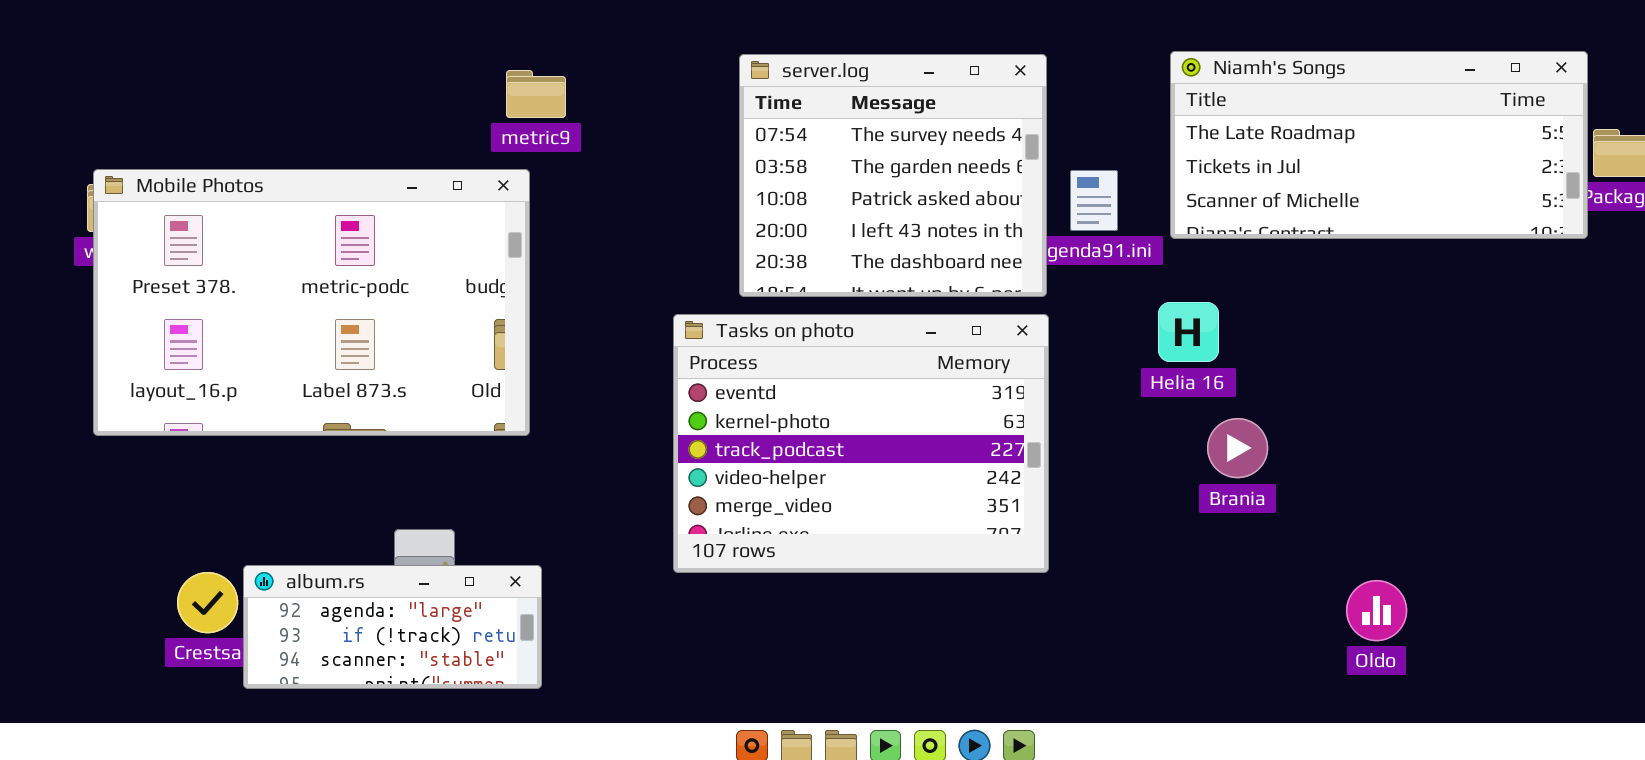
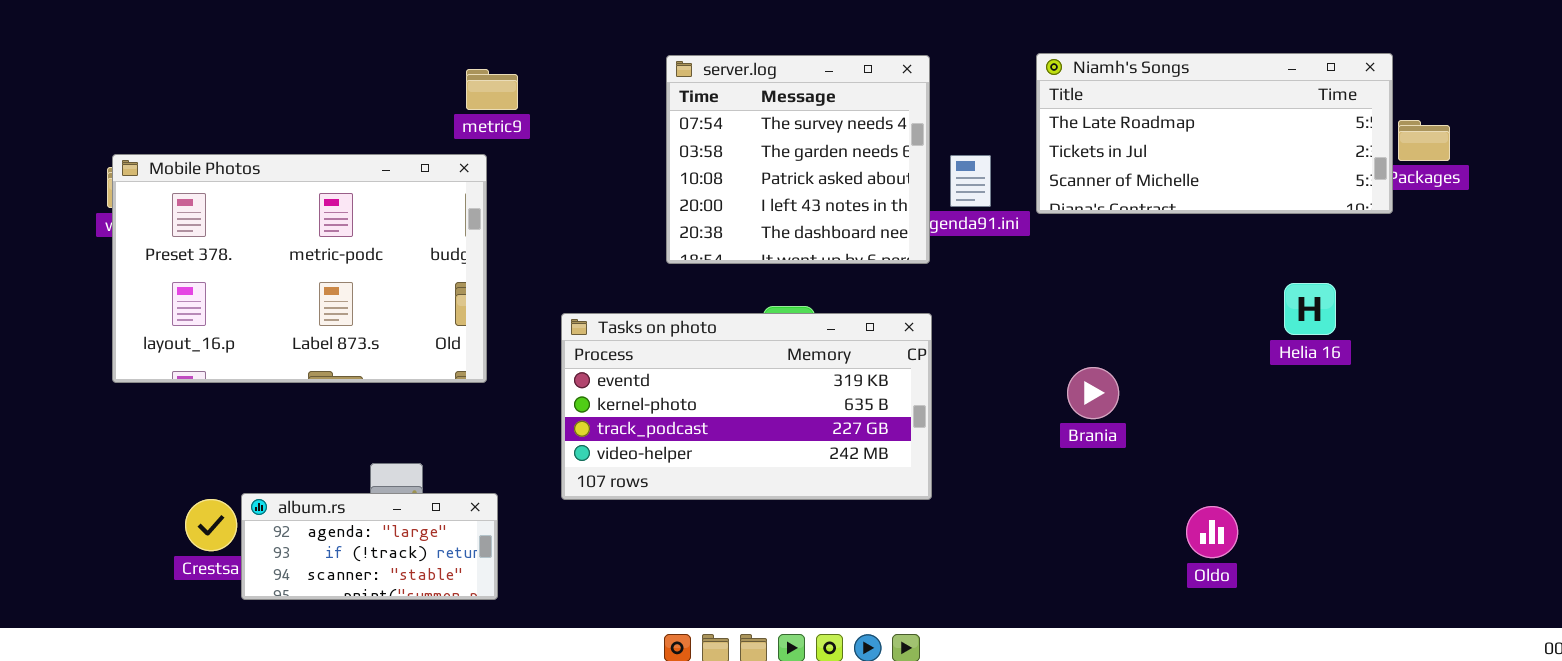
Helia 16: [1158,302,1219,362] -> [1284,283,1336,335], moved
Tasks on photo: [673,314,1049,573] -> [561,313,932,500], resized

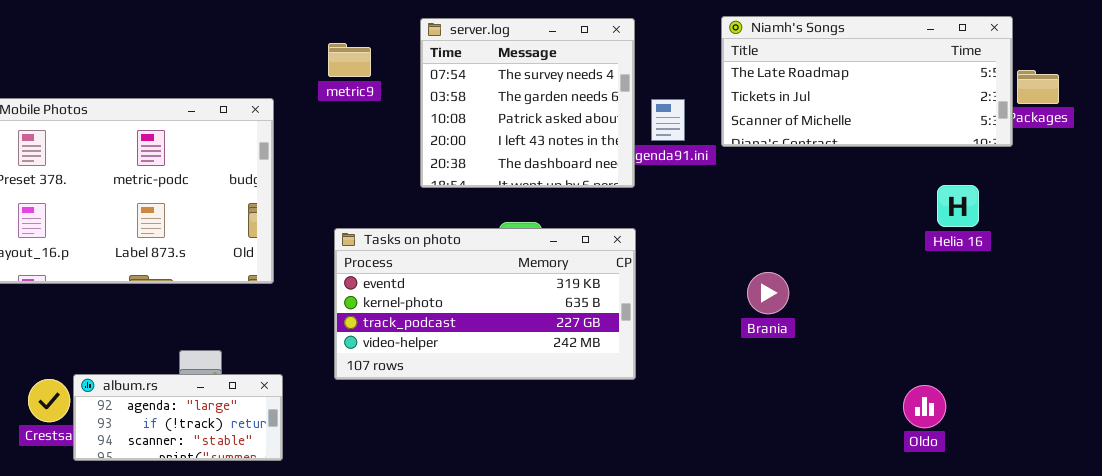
metric9: [466,69,518,110] -> [328,43,371,77], moved
Helia 16: [1284,283,1336,335] -> [937,185,979,227], moved
Oldo: [1186,506,1238,558] -> [903,385,946,428], moved

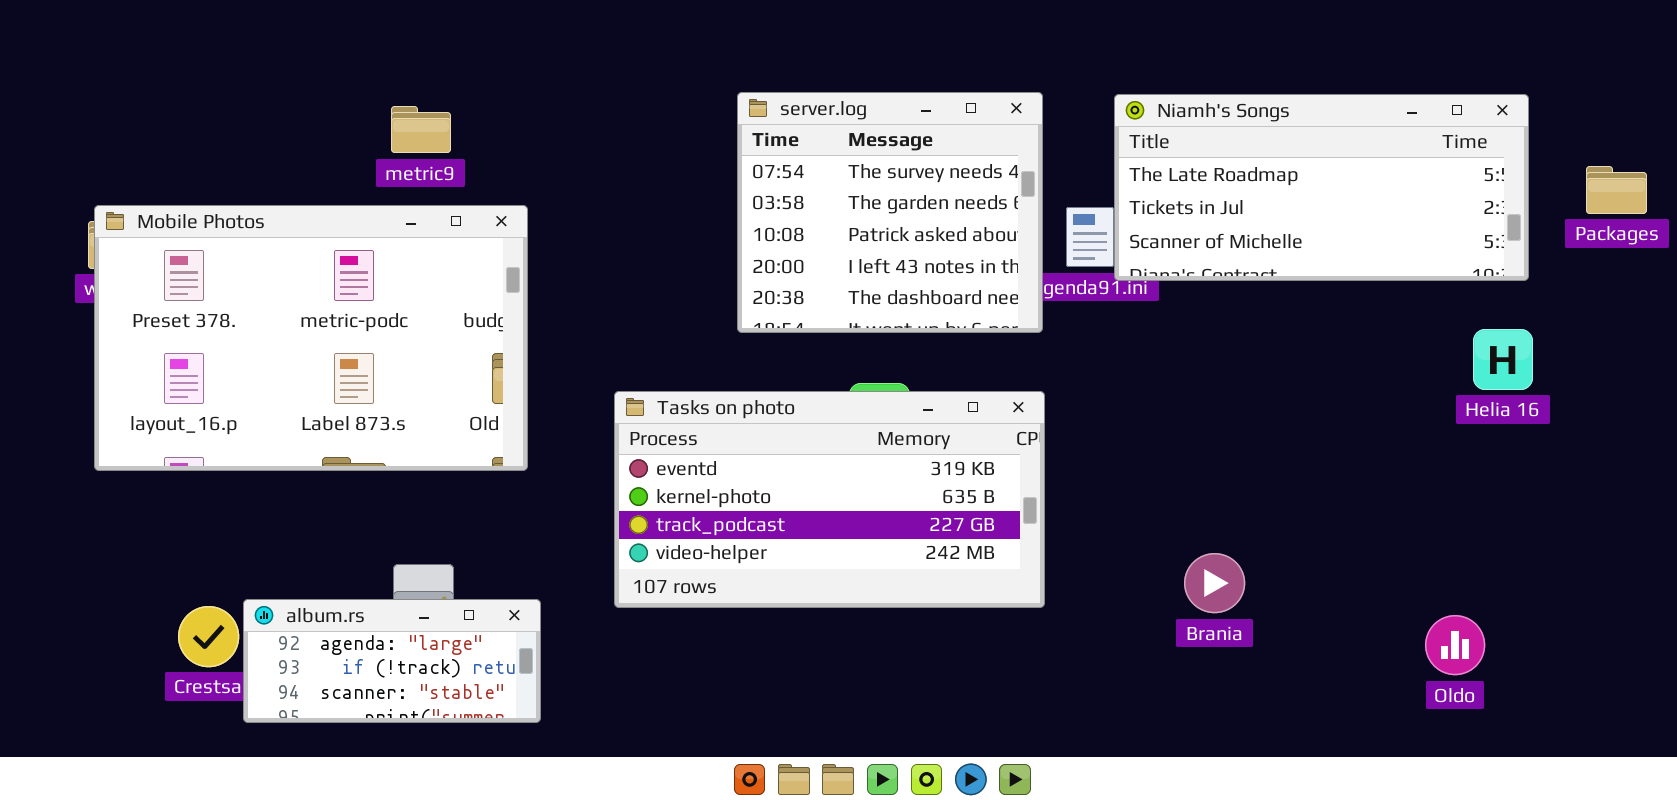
Niamh's Songs: [721,16,1013,147] -> [1114,94,1529,281], moved
metric9: [328,43,371,77] -> [391,106,451,153], moved
Brania: [747,272,789,314] -> [1184,553,1245,613], moved

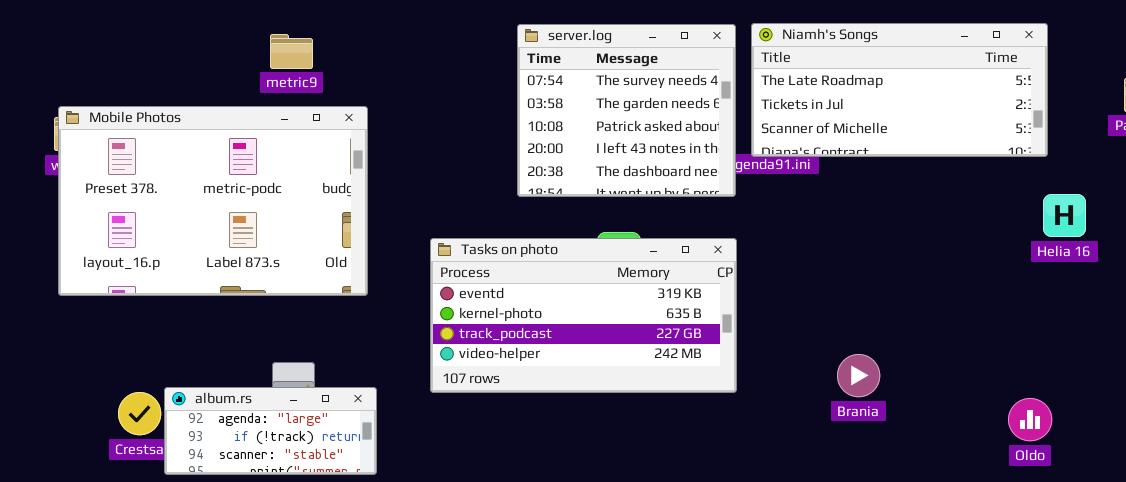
Niamh's Songs: [1114,94,1529,281] -> [751,23,1048,157], moved

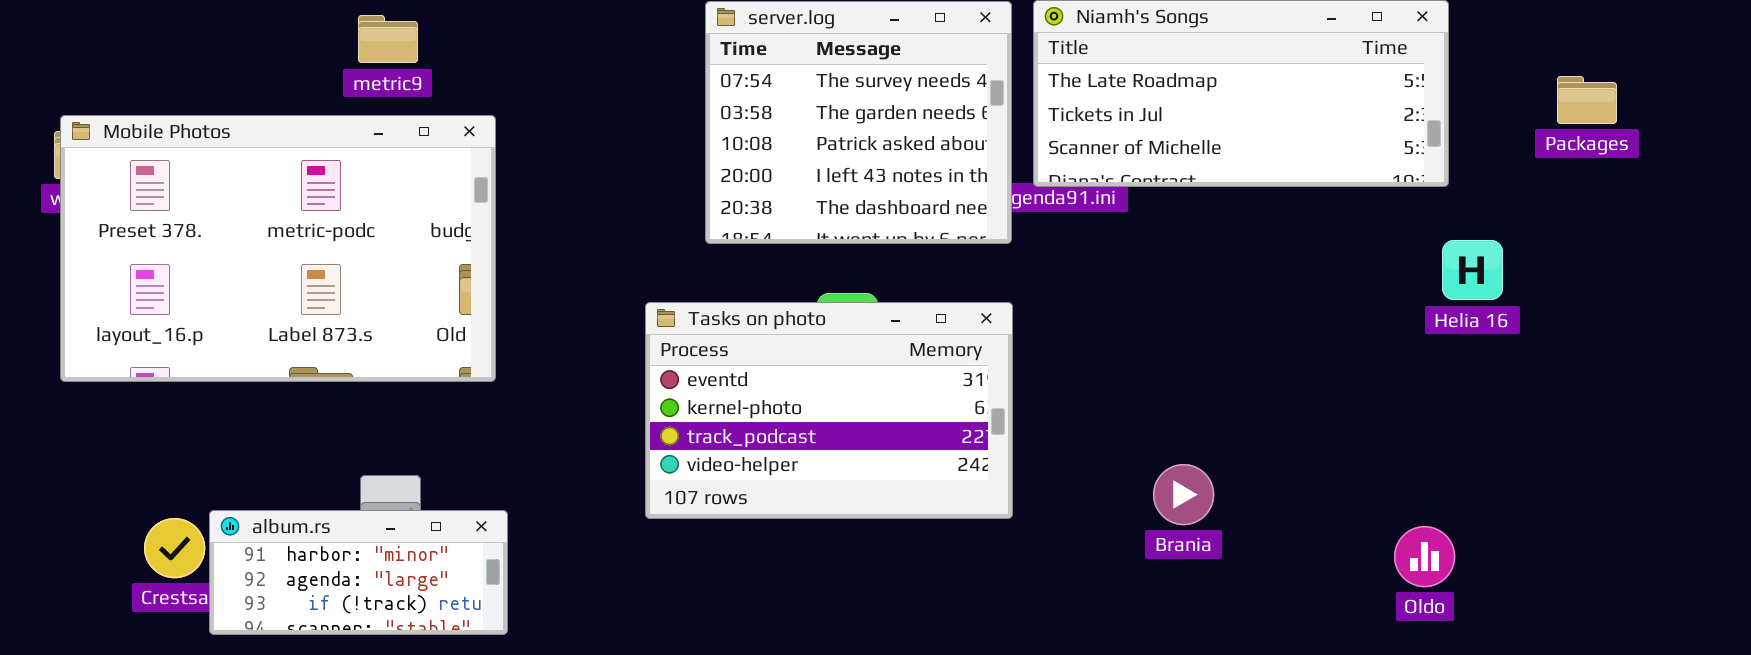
Tasks on photo: [430,238,737,393] -> [645,302,1013,519], resized
album.rs: [164,387,377,475] -> [209,510,508,635], scrolled up 1 row

